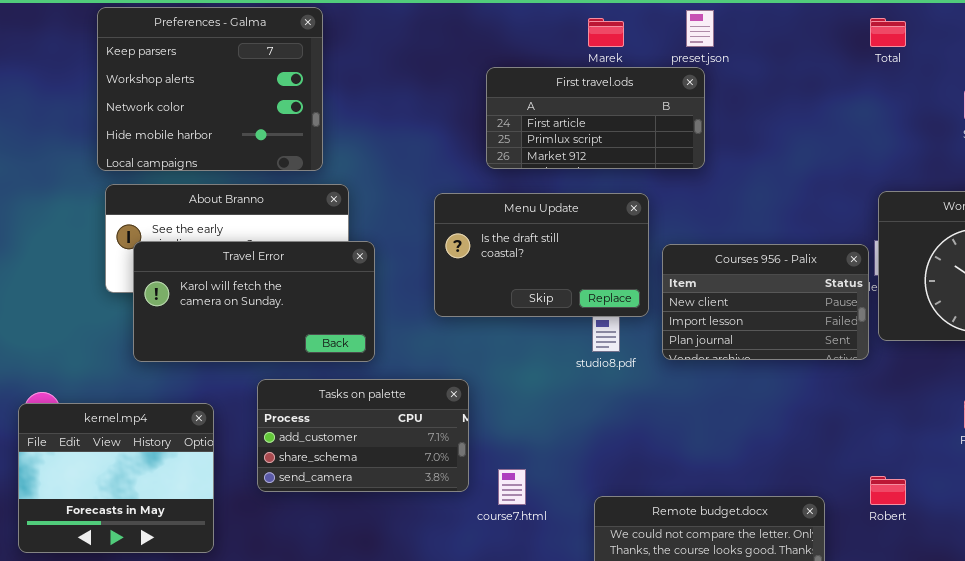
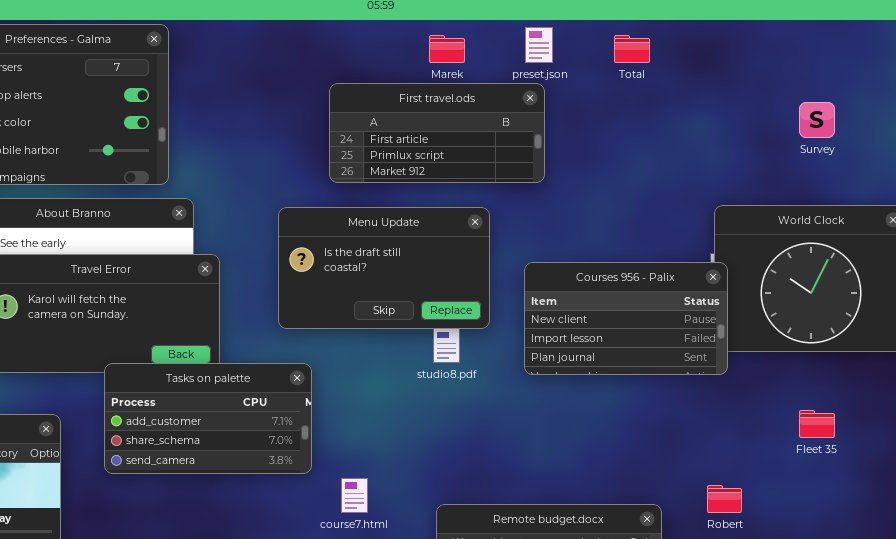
Total: [870,18,906,47] -> [614,35,650,63], moved
Courses 956 - Palix: [662,244,869,360] -> [524,262,728,375], moved
Tasks on palette: [257,379,469,492] -> [104,363,312,474], moved

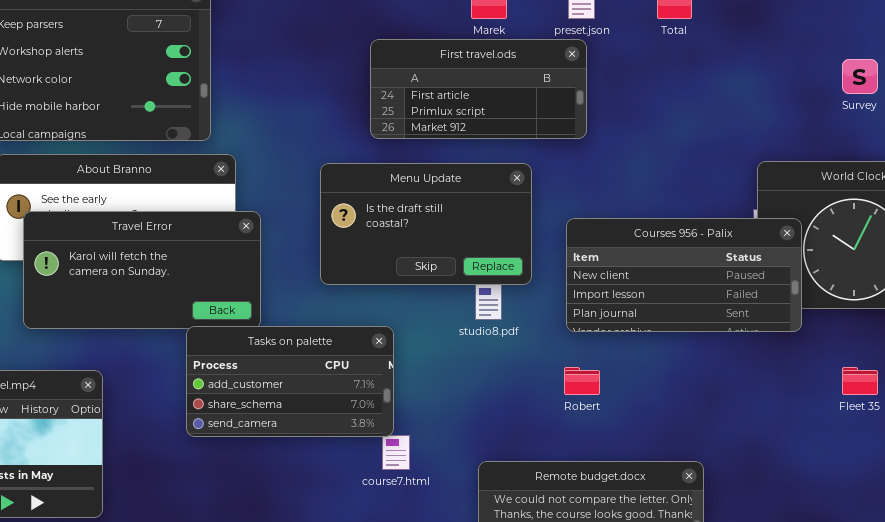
Courses 956 - Palix: [524,262,728,375] -> [566,218,802,332], resized
Tasks on palette: [104,363,312,474] -> [186,326,394,437], moved
Robert: [707,485,742,513] -> [564,367,600,395], moved

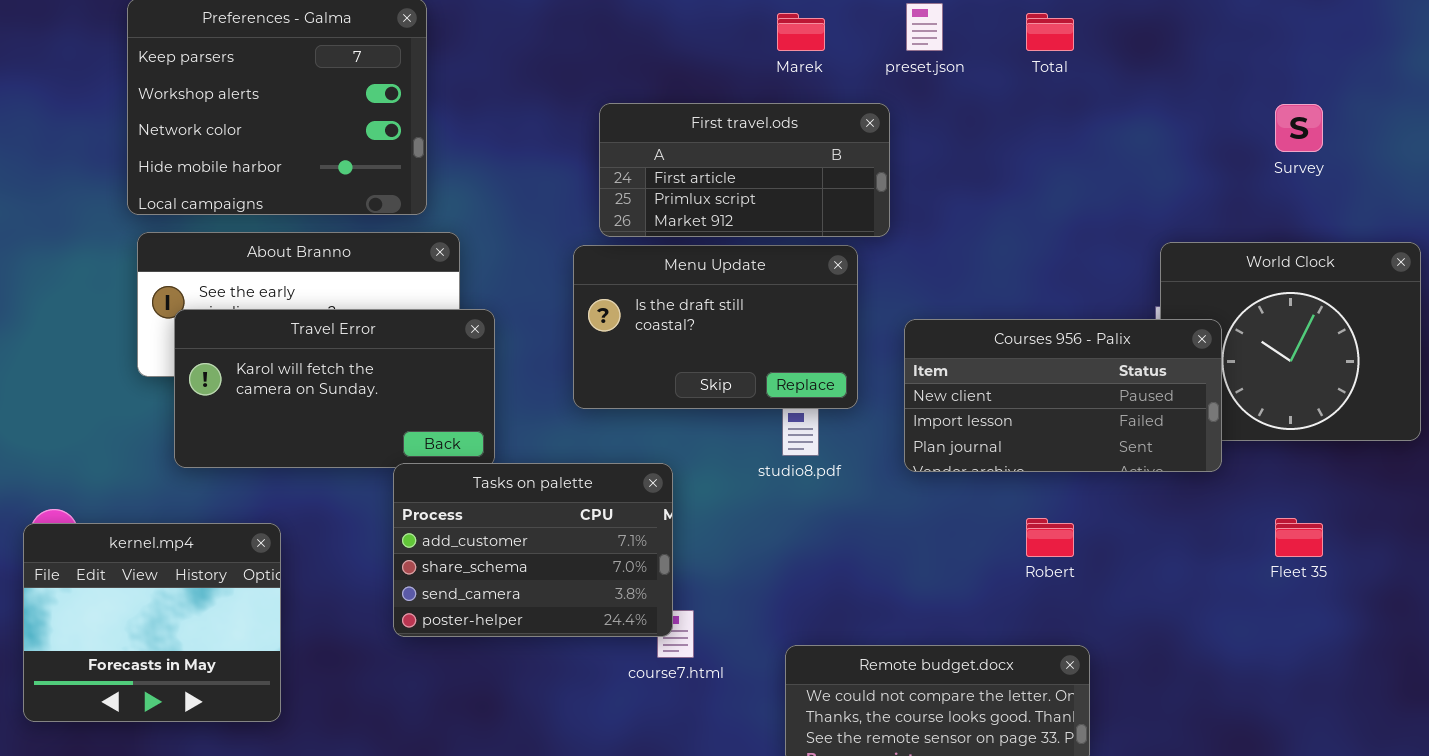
First travel.ods: [370,39,587,139] -> [599,103,890,237], moved
Tasks on palette: [186,326,394,437] -> [393,463,673,637], resized
Robert: [564,367,600,395] -> [1026,518,1074,557], moved

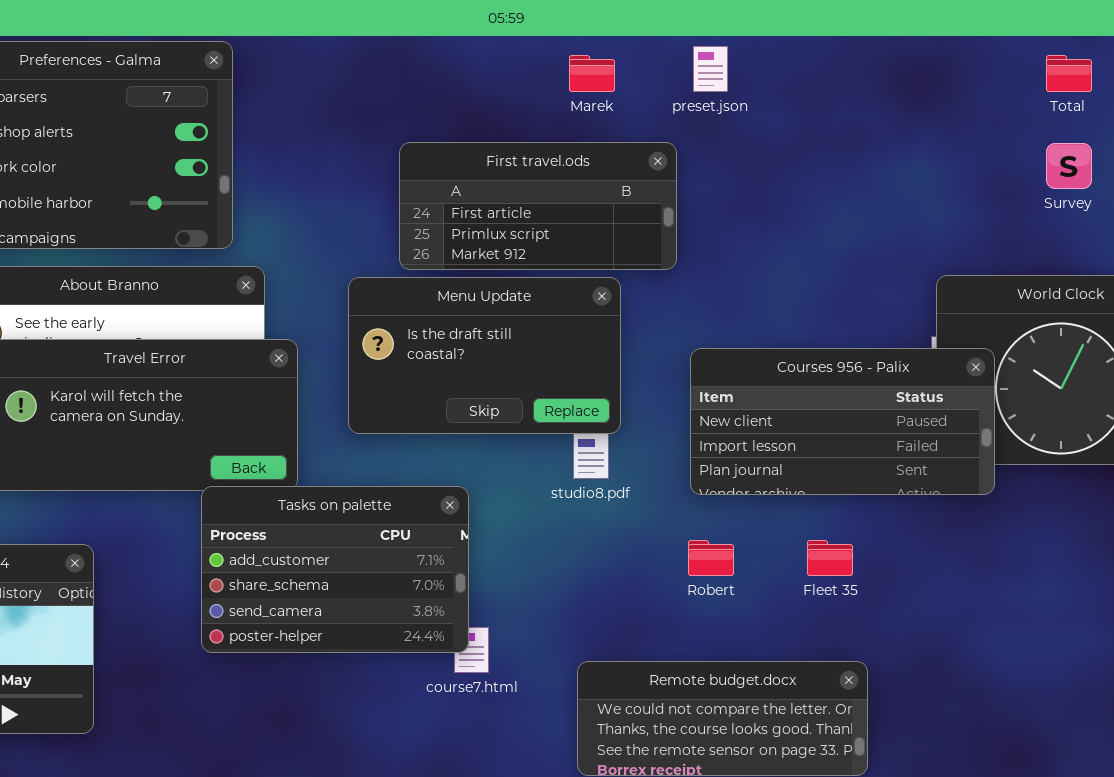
Total: [1026,13,1074,51] -> [1046,55,1092,92], moved
Menu Update: [573,245,858,409] -> [348,277,621,434], moved
Robert: [1026,518,1074,557] -> [688,540,734,576], moved
Fleet 35: [1275,518,1323,557] -> [807,540,853,576], moved

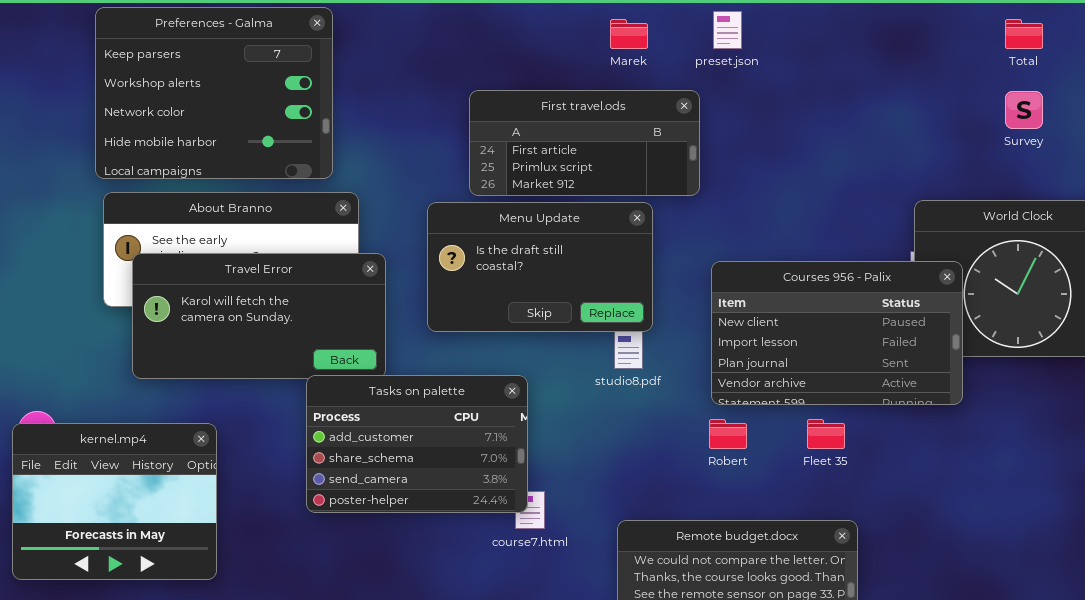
Courses 956 - Palix: [690,348,995,495] -> [711,261,963,405], resized

